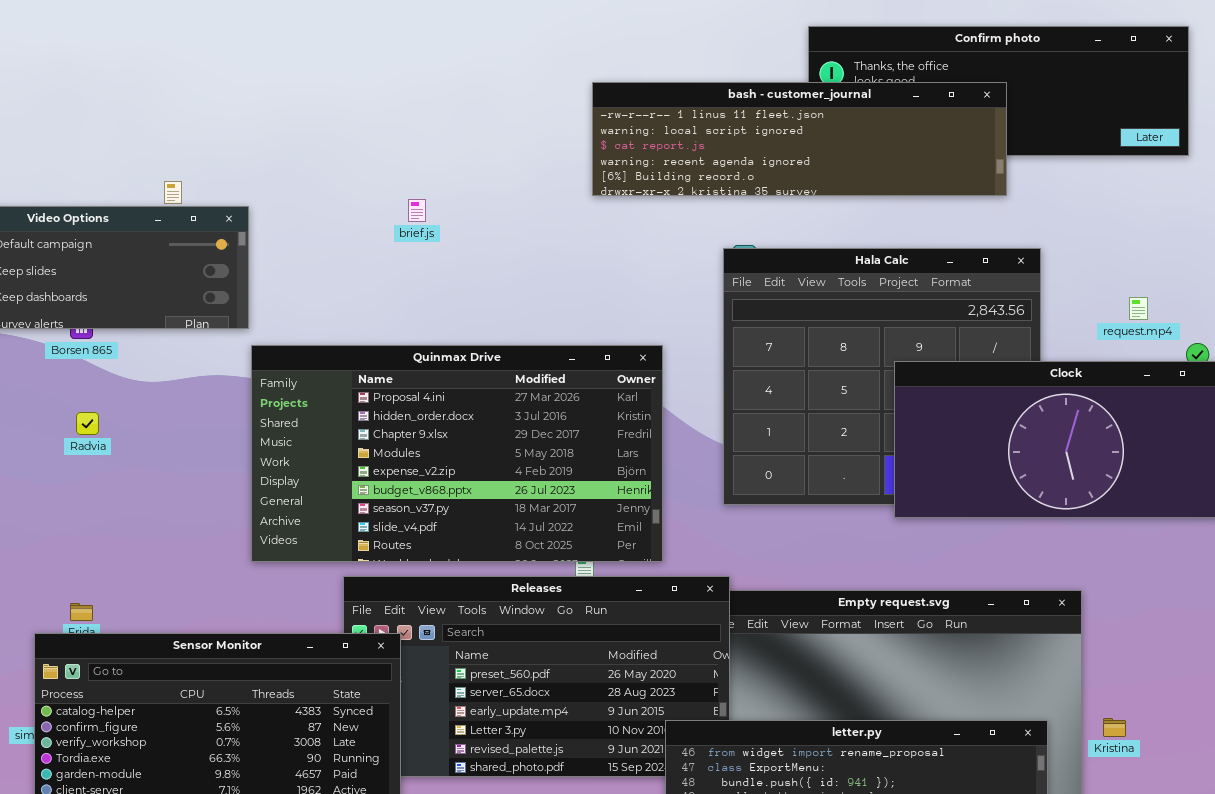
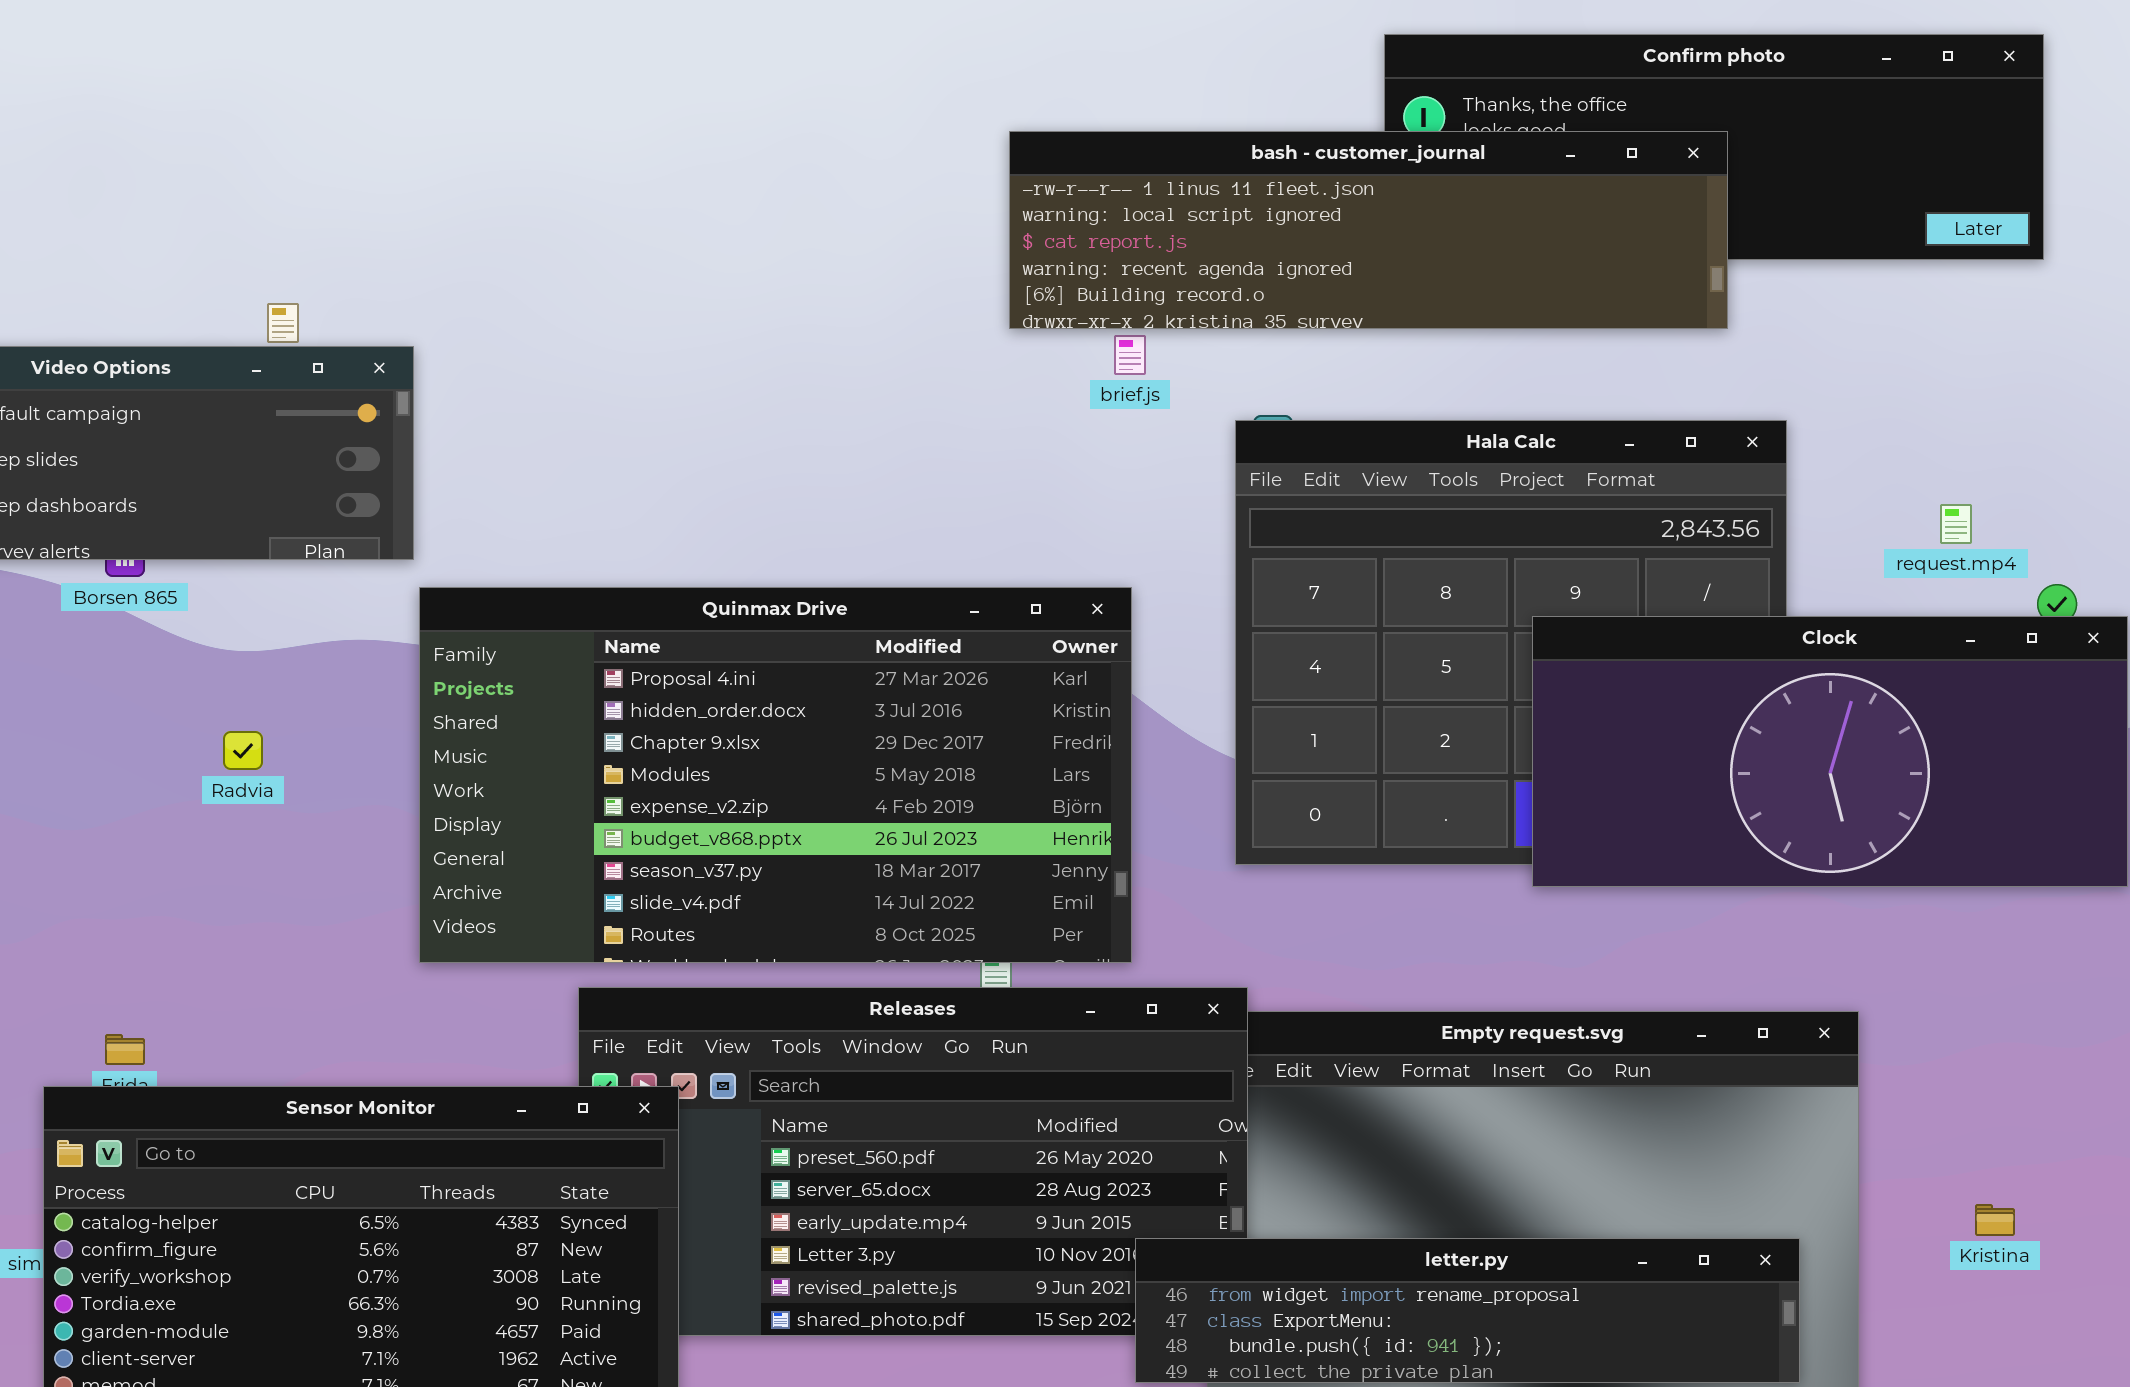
brief.js: [408,199,426,222] -> [1114,335,1146,375], moved
Radvia: [76,412,99,435] -> [223,731,263,770], moved
Kristina: [1103,718,1126,737] -> [1975,1204,2015,1236], moved

